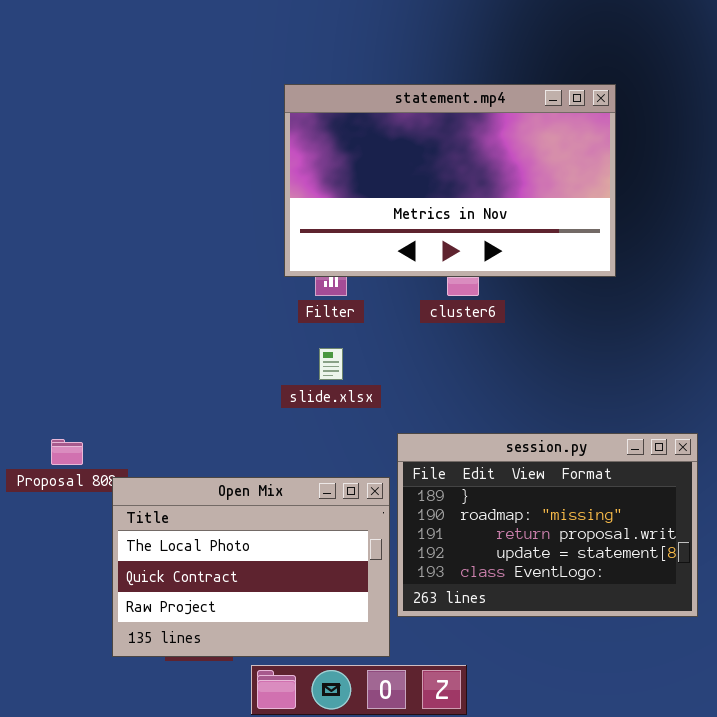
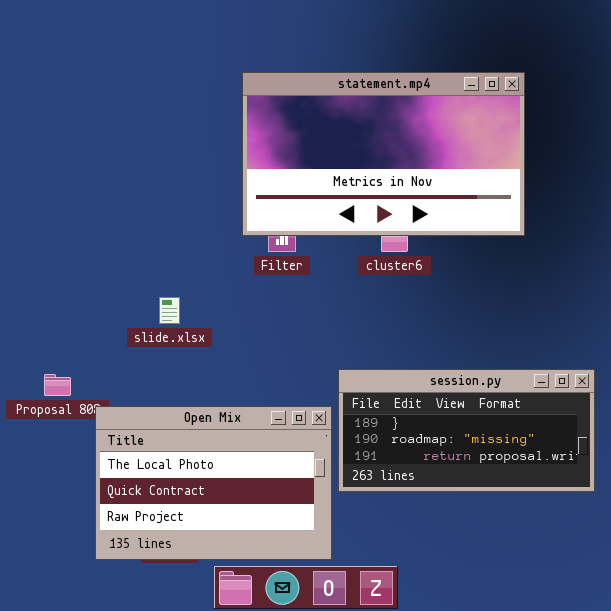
slide.xlsx: [319,348,343,380] -> [159,297,180,324], moved
session.py: [397,433,698,617] -> [338,369,595,492], resized

